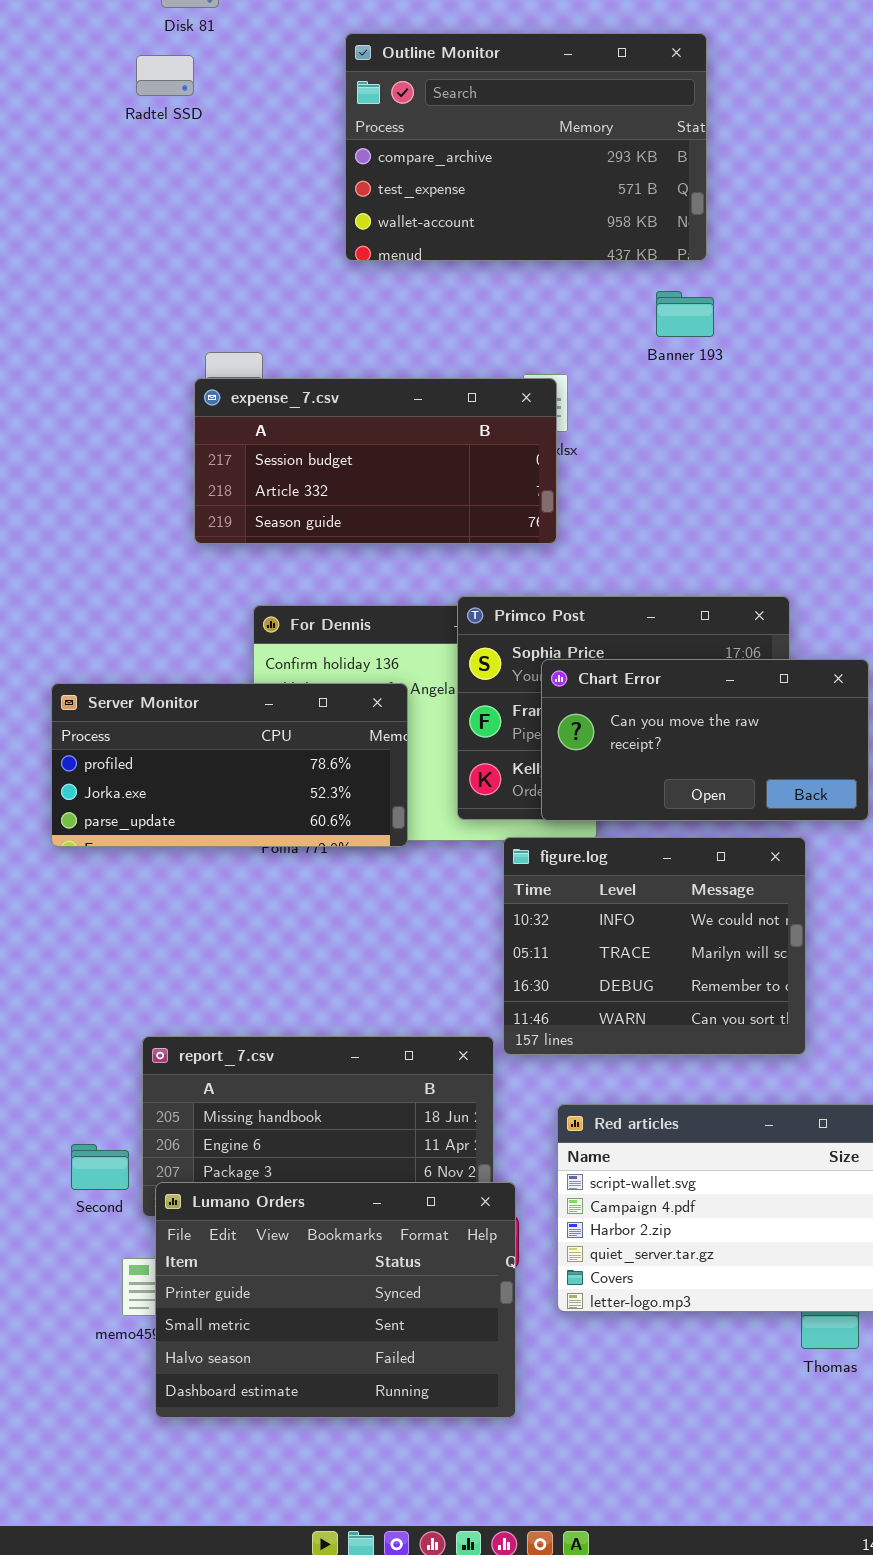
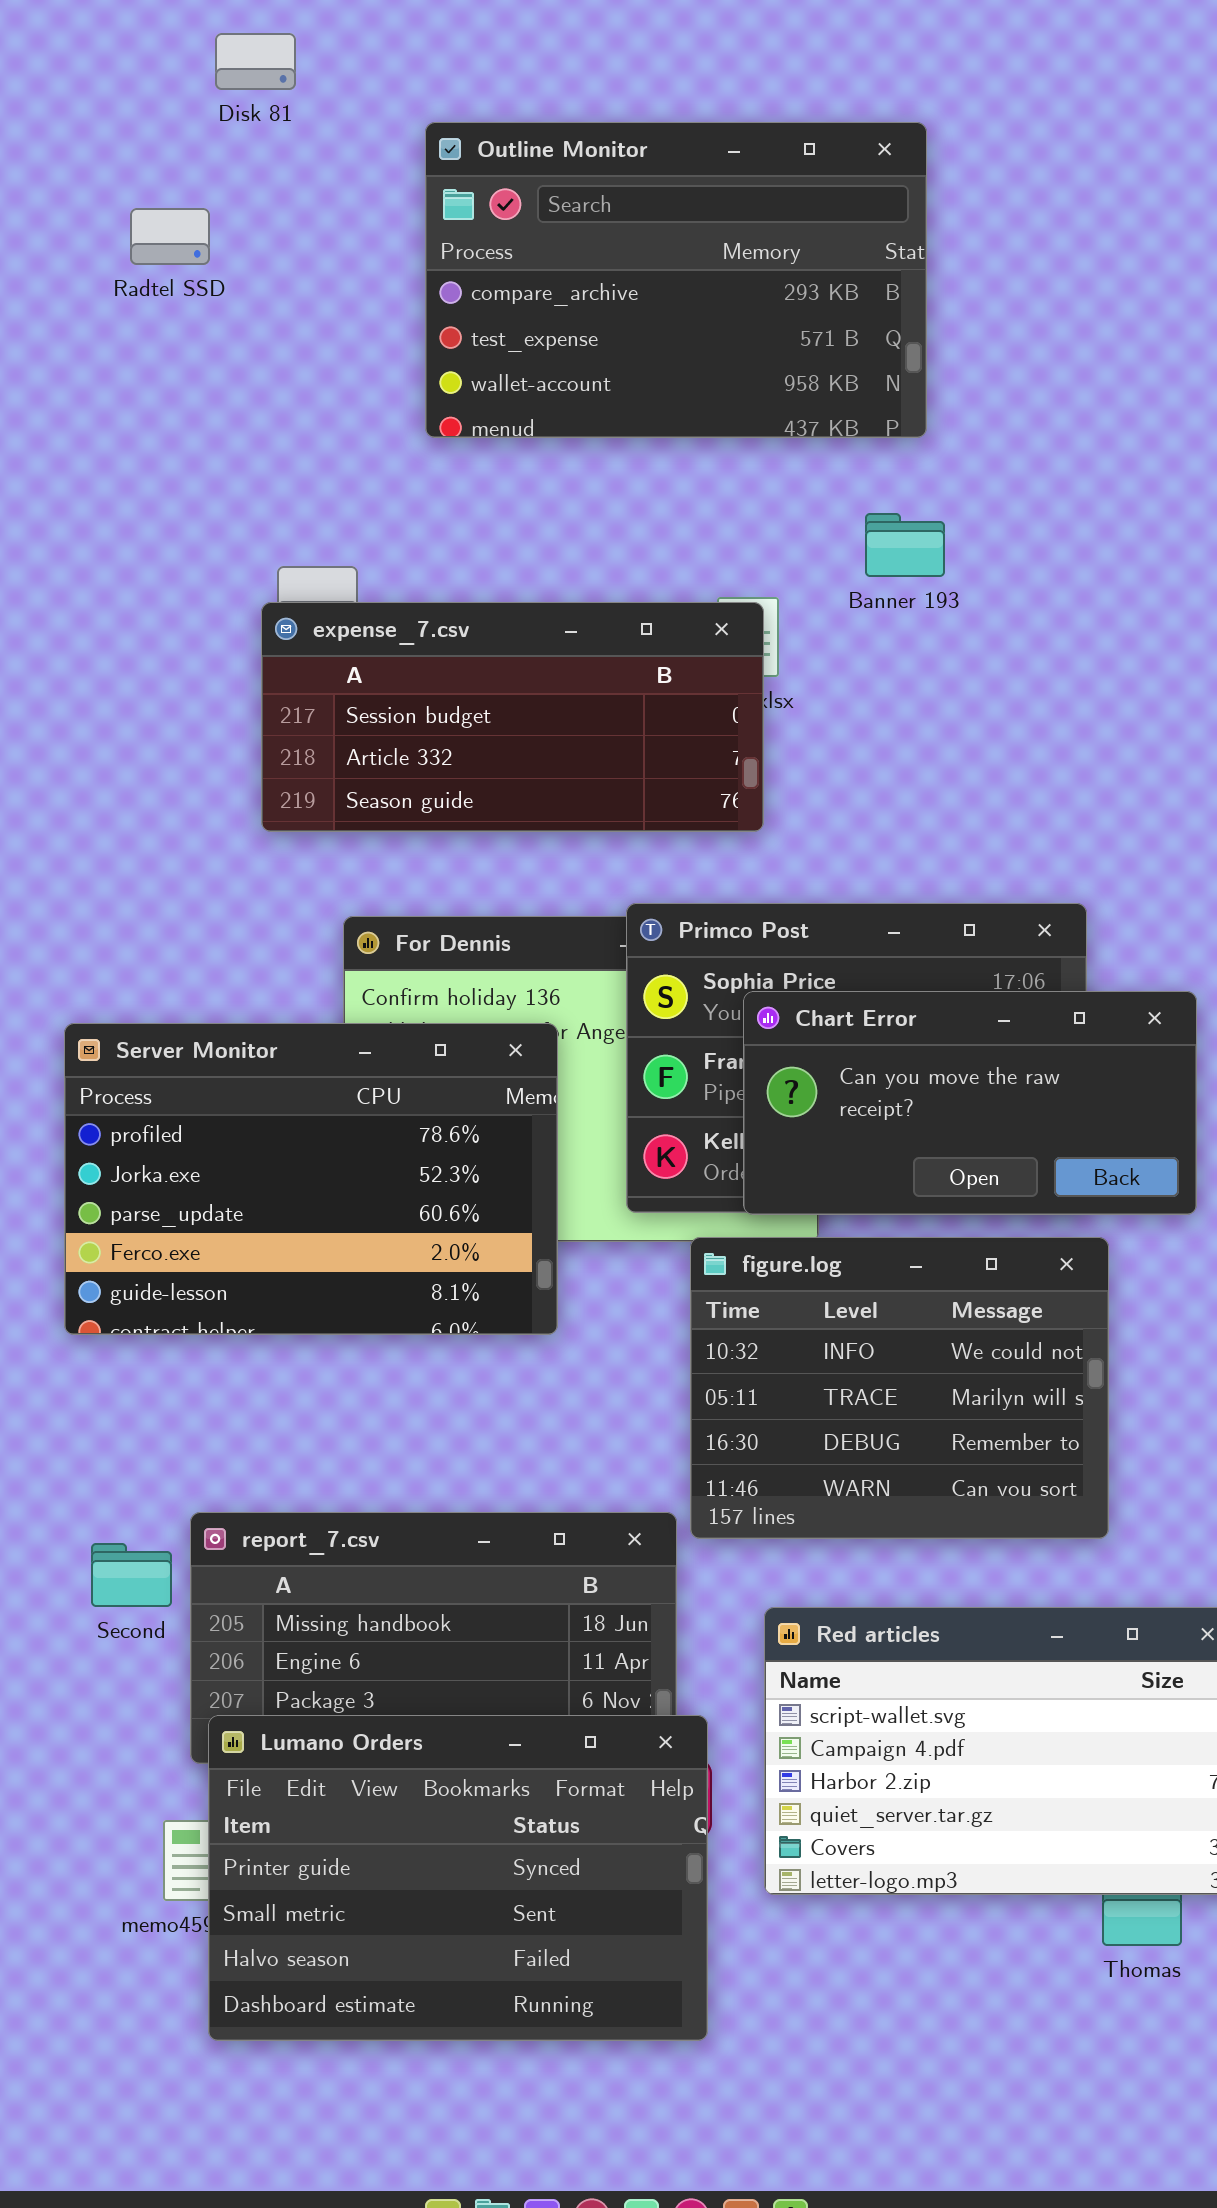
Outline Monitor: [345,33,707,261] -> [425,122,927,438], moved
Radtel SSD: [136,55,194,96] -> [130,208,210,265], moved
Banner 193: [656,291,714,337] -> [865,513,945,577], moved
Server Monitor: [51,683,408,847] -> [64,1023,558,1335], resized
Second: [71,1144,129,1190] -> [91,1543,172,1607], moved

